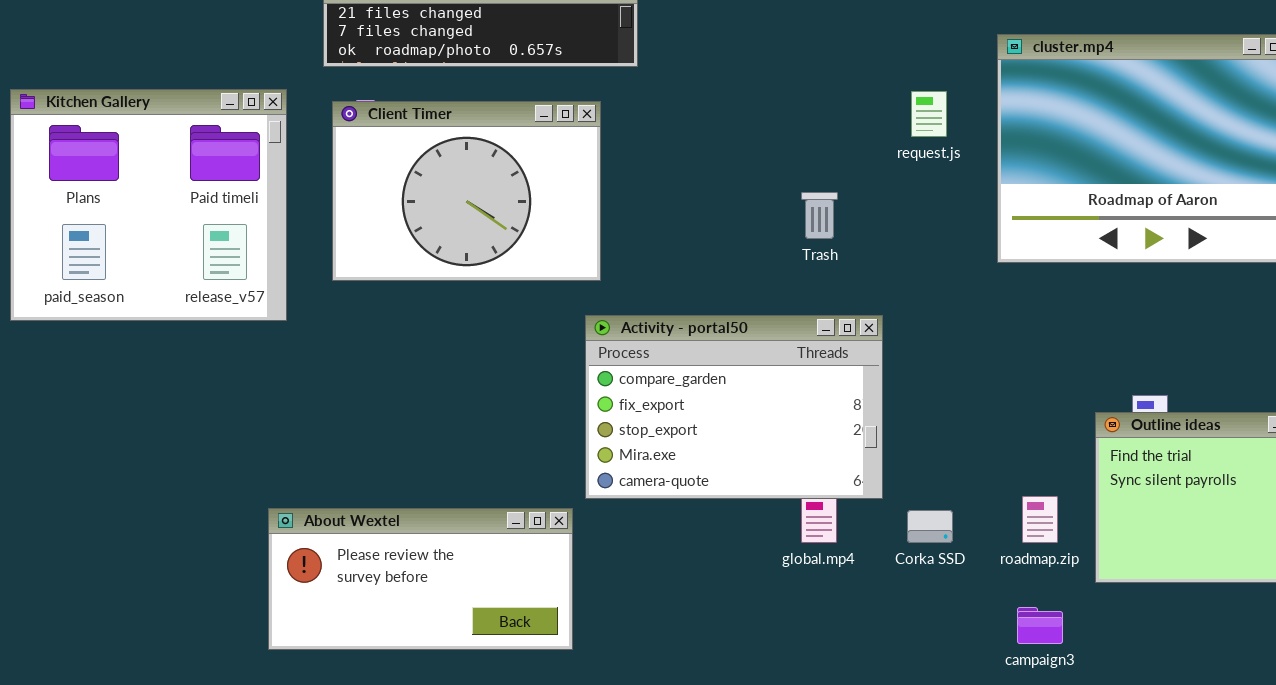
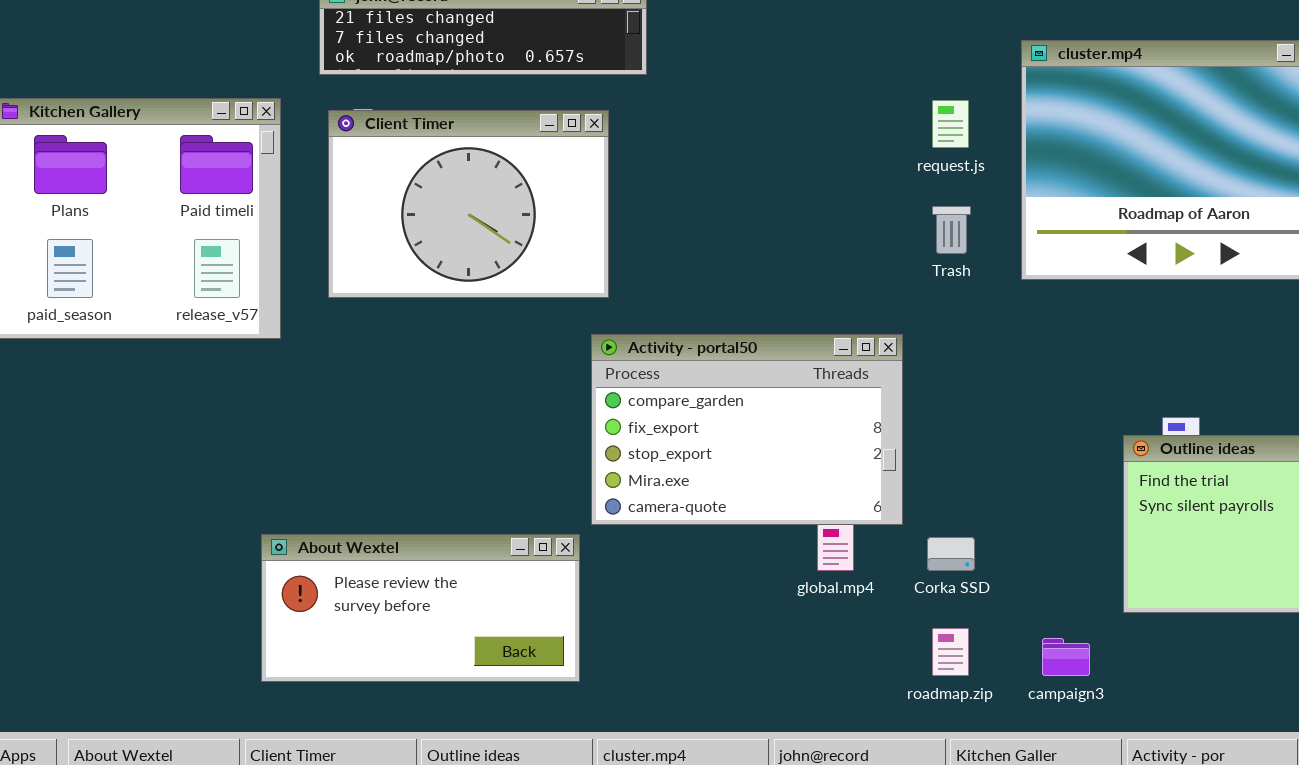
Trash: [801,192,838,239] -> [932,206,971,254], moved
roadmap.zip: [1022,496,1058,543] -> [932,628,969,676], moved

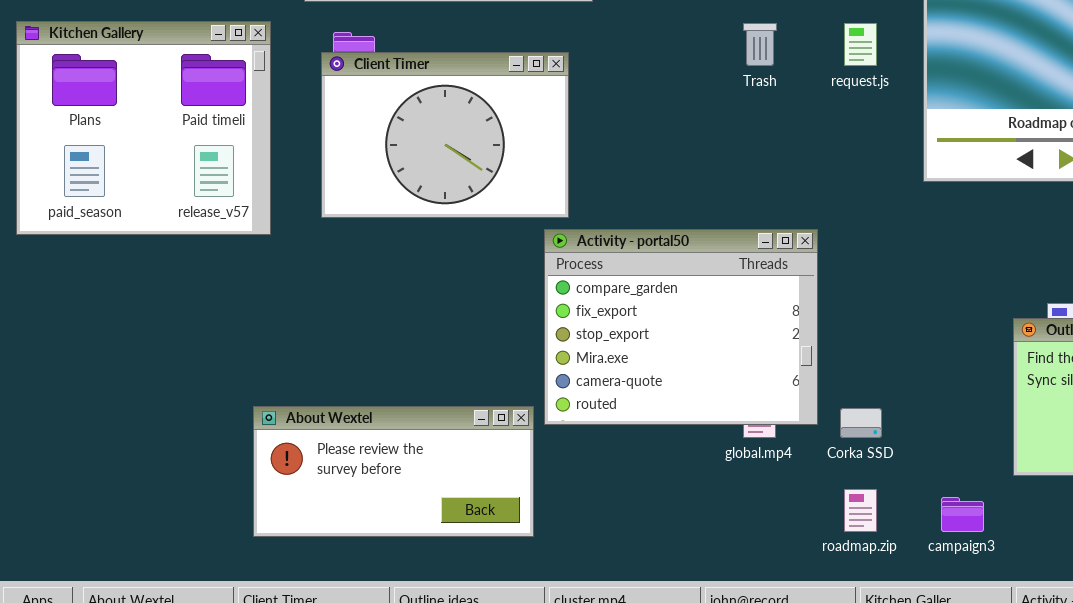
Client Timer: [328,110,609,298] -> [321,52,569,218], moved
Trash: [932,206,971,254] -> [743,23,777,66], moved
Activity - portal50: [591,334,903,525] -> [544,229,818,425], resized

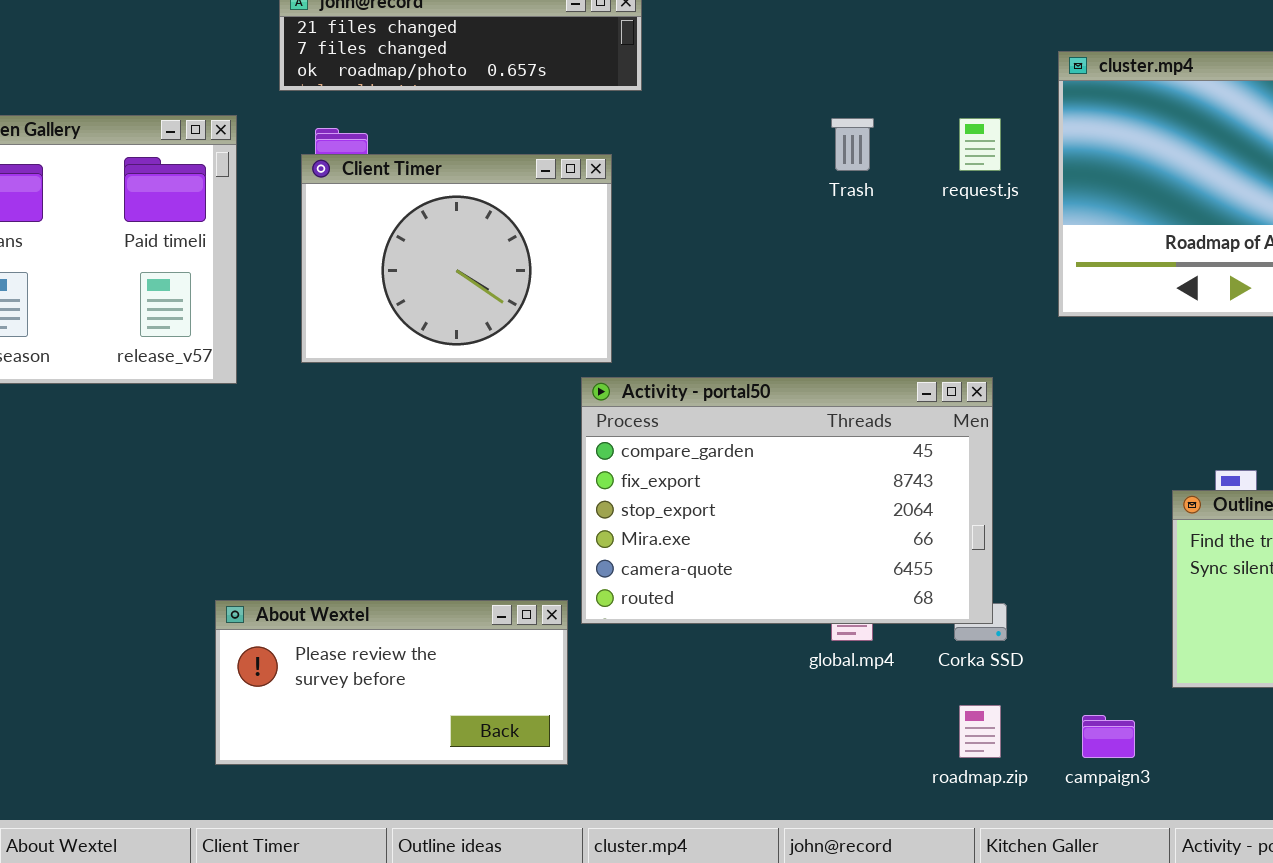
Activity - portal50: [544,229,818,425] -> [581,377,993,624], resized

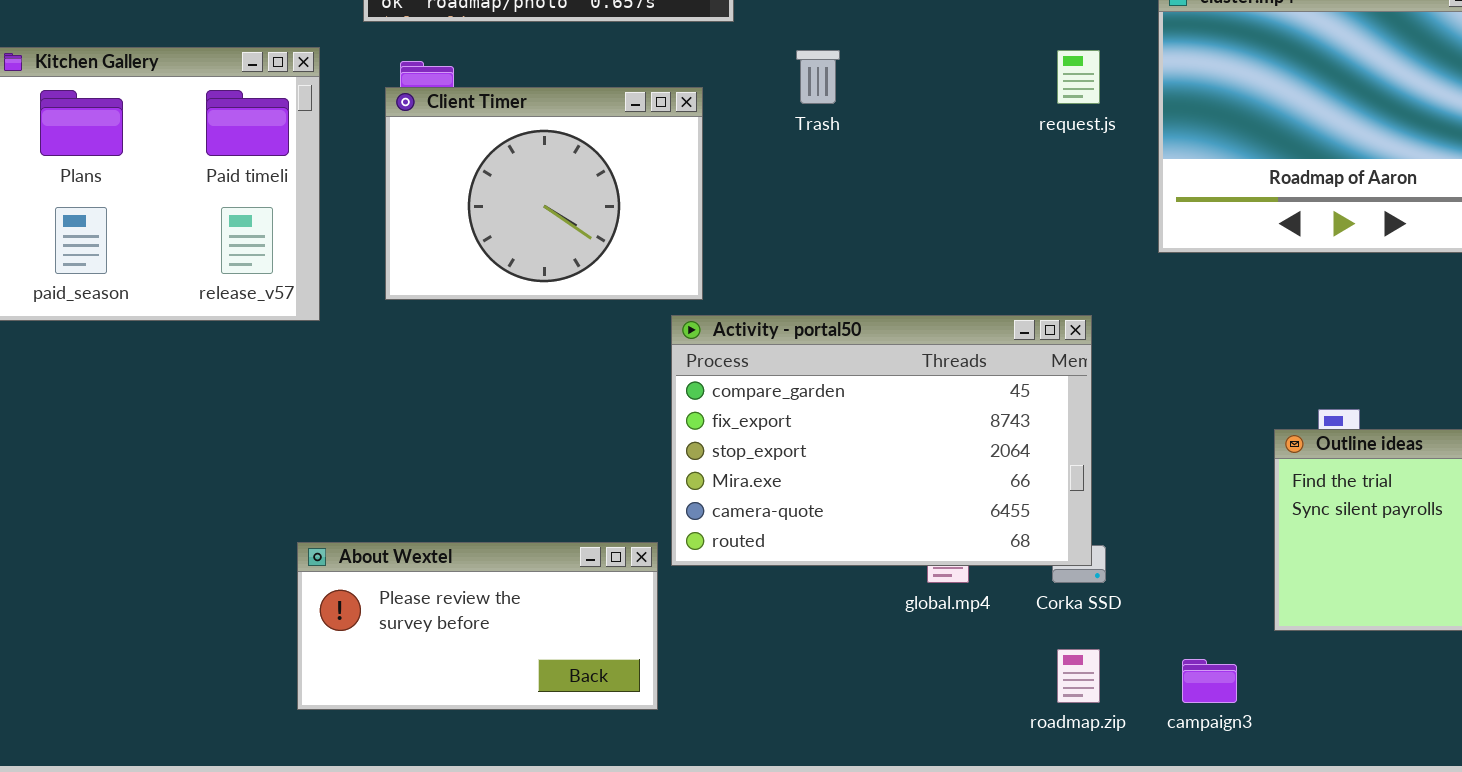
Trash: [831,118,874,171] -> [796,50,840,104], moved

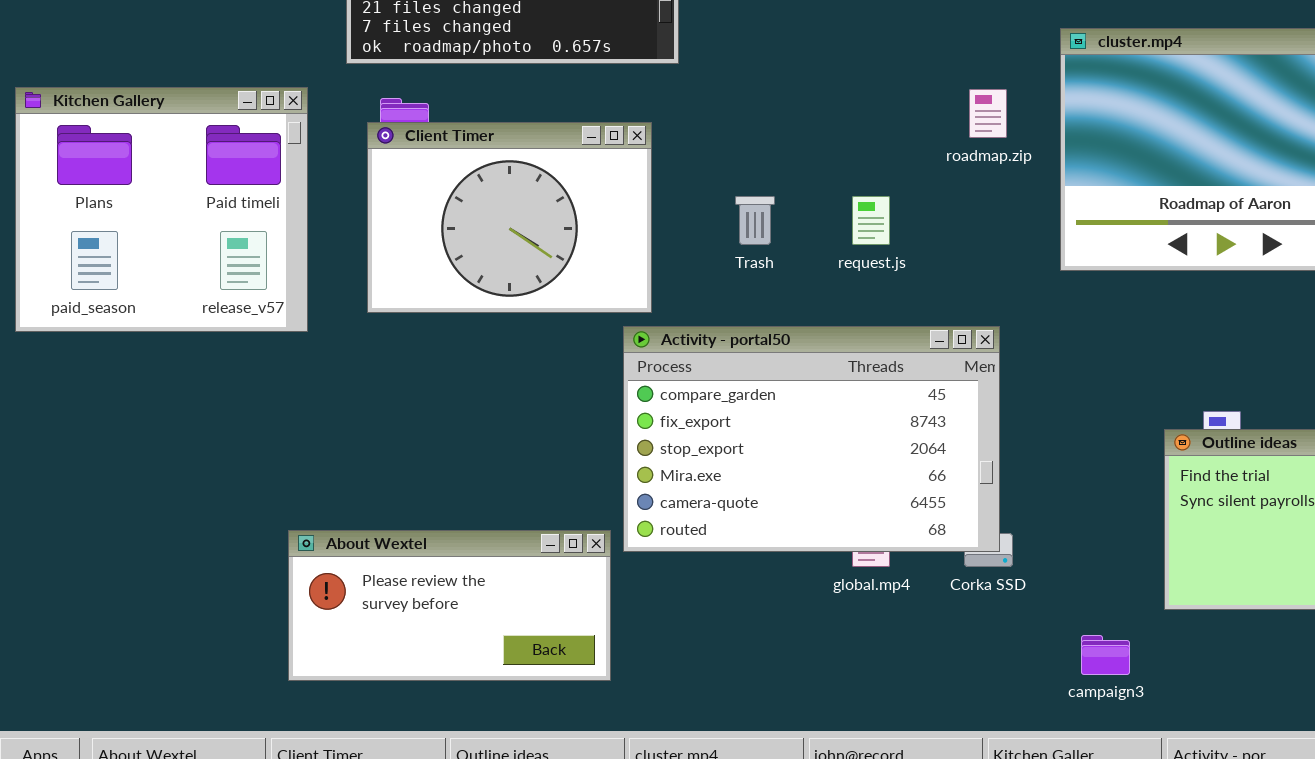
Trash: [796,50,840,104] -> [735,196,775,245], moved
request.js: [1057,50,1100,104] -> [852,196,890,245], moved
roadmap.zip: [1057,649,1100,703] -> [969,89,1007,138], moved

